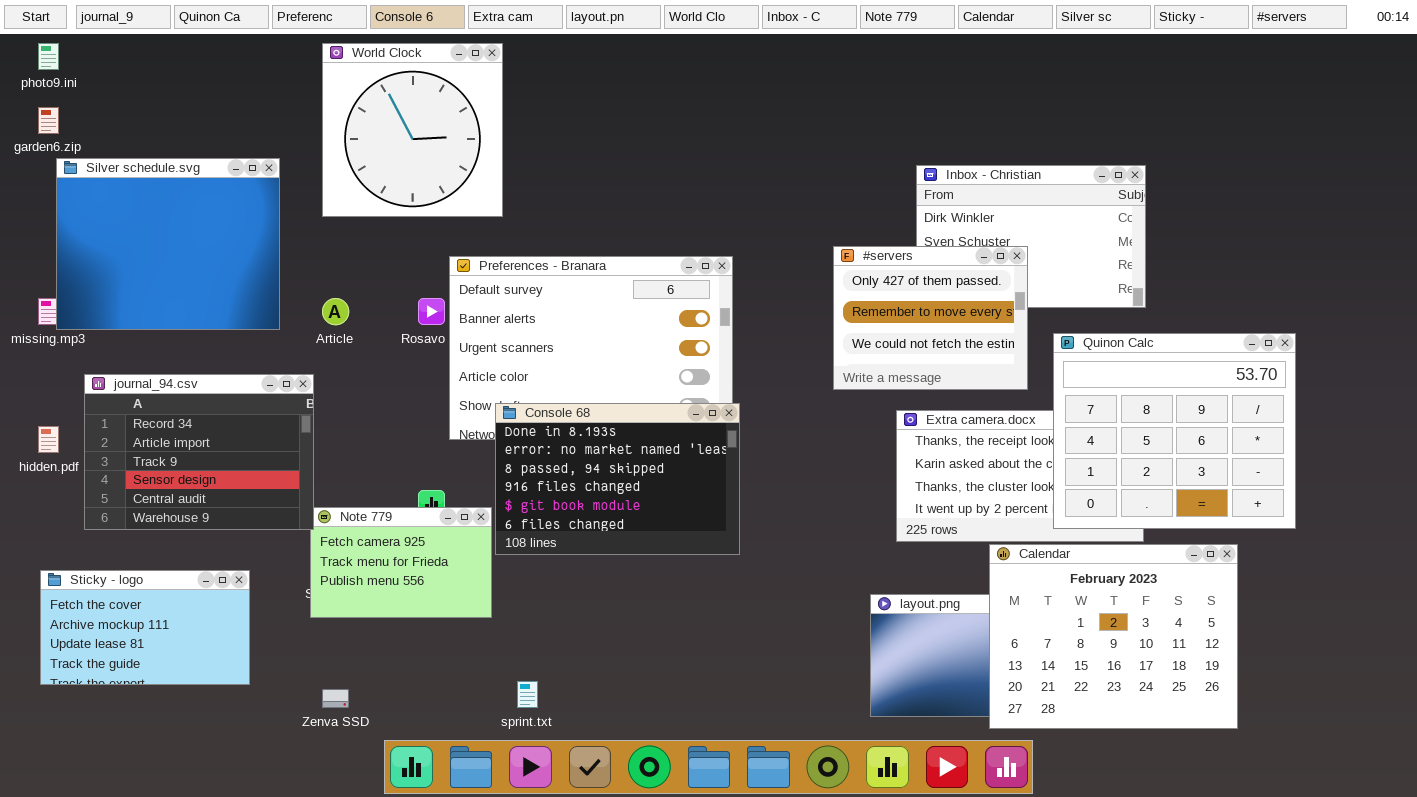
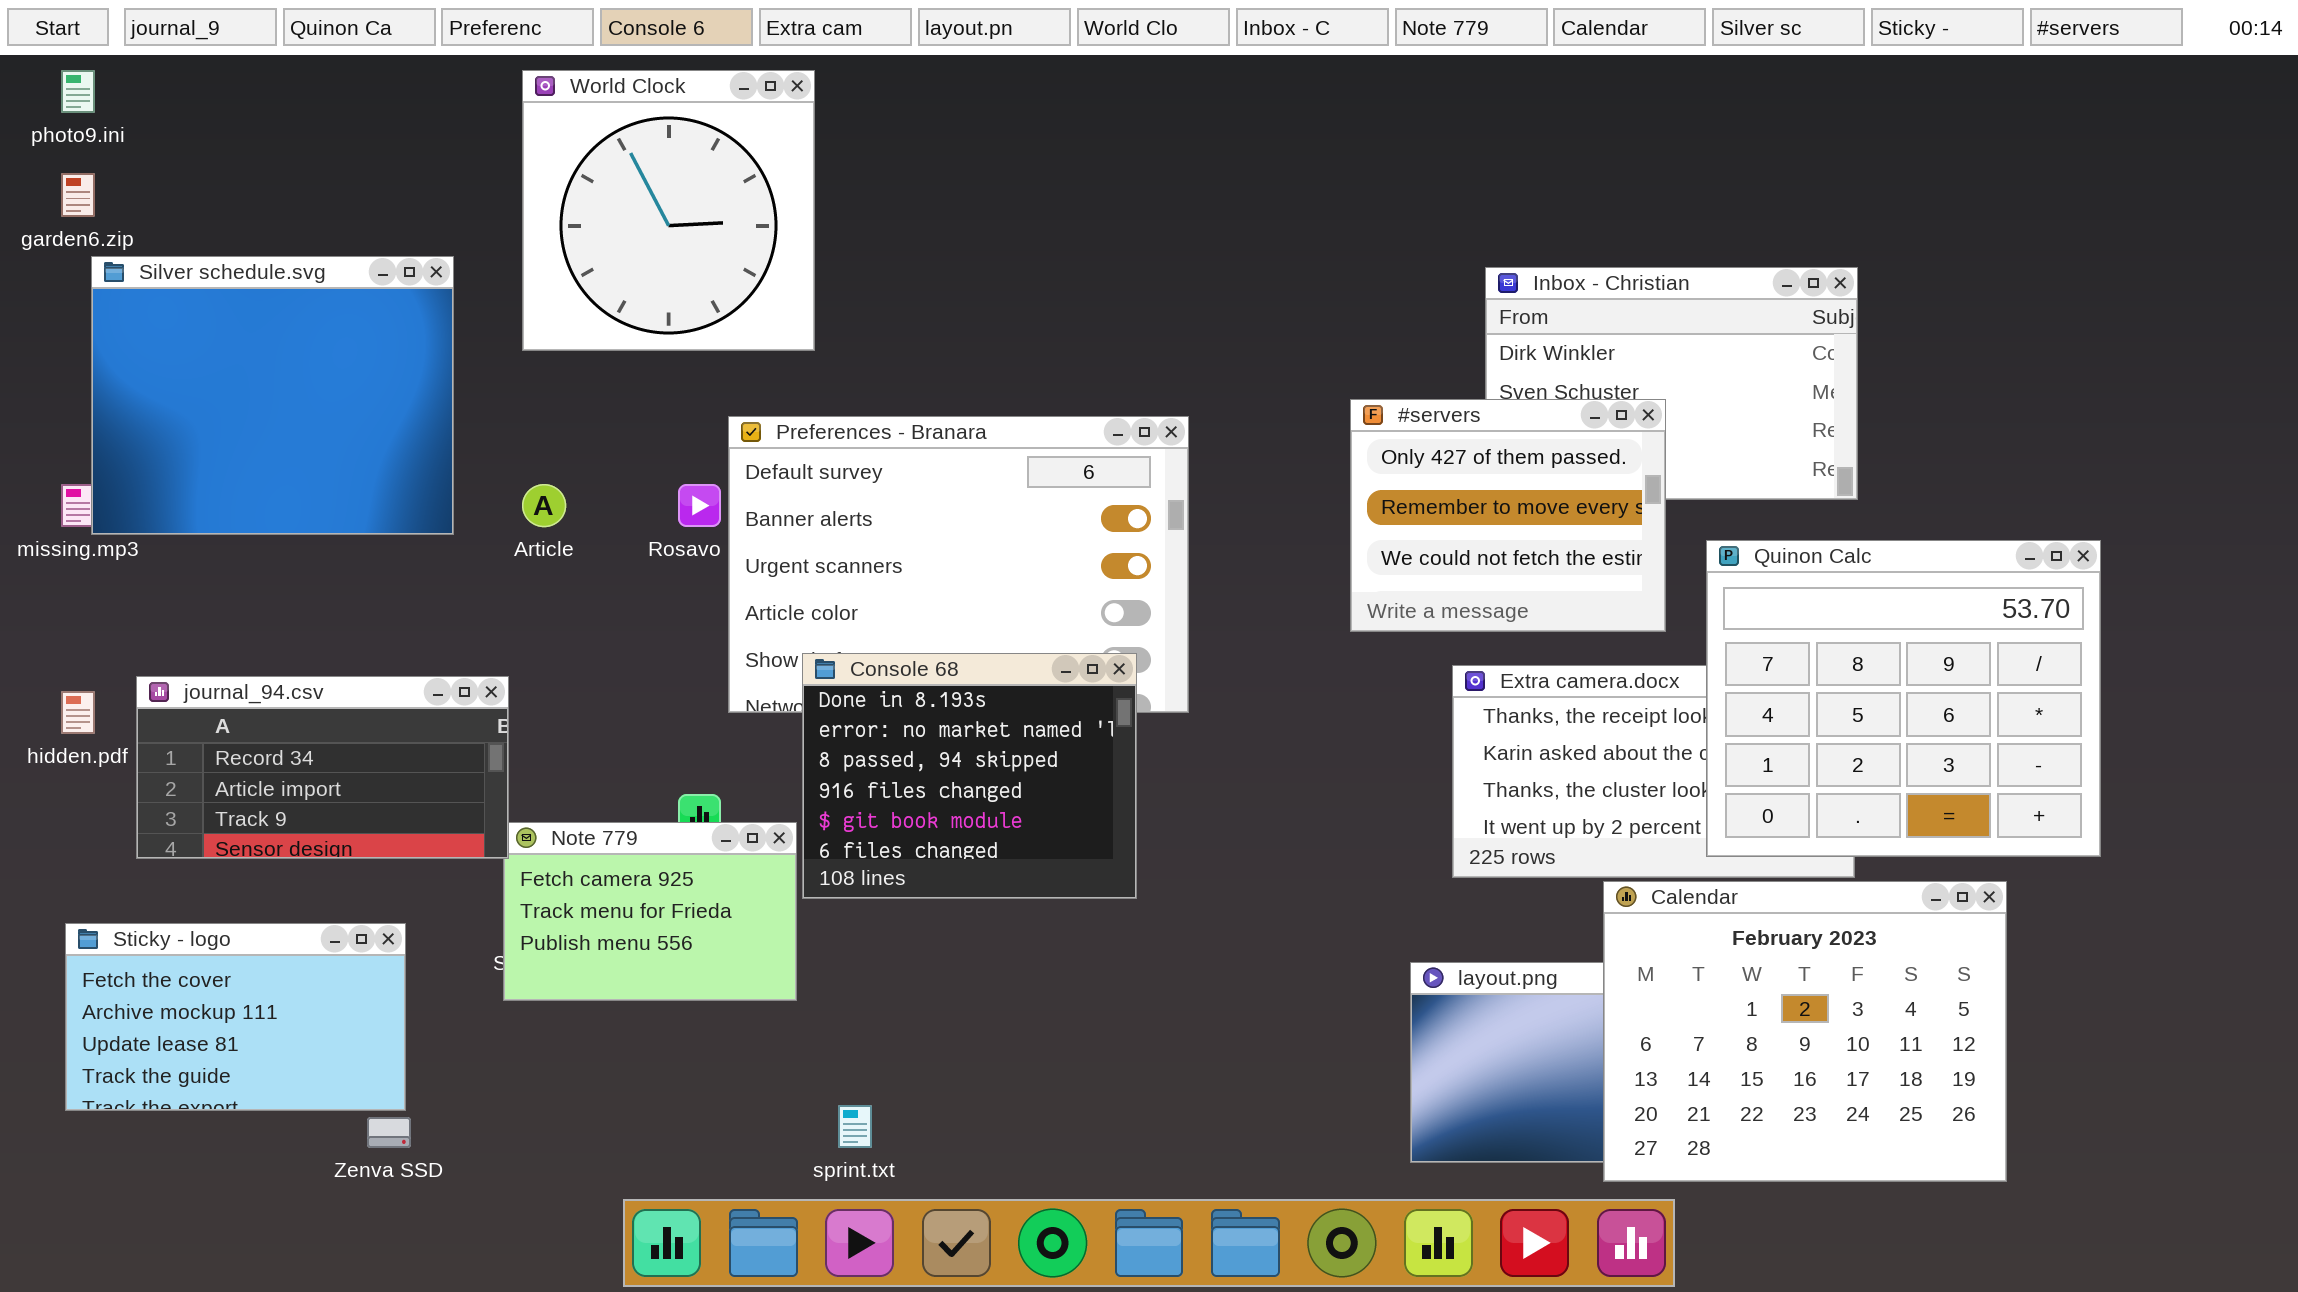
journal_94.csv: [84,374,314,530] -> [136,676,509,859], resized
Console 68: [495,403,740,555] -> [802,653,1137,899], resized
Zenva SSD: [322,689,349,708] -> [367,1117,411,1148], moved

